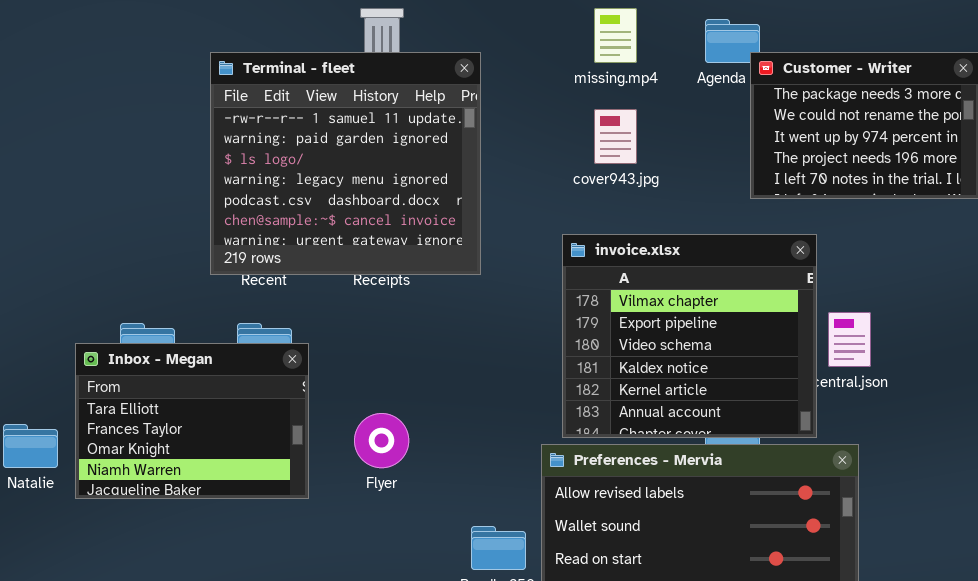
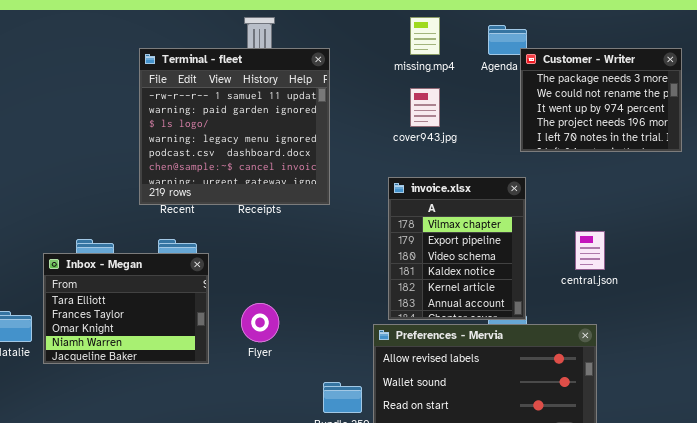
invoice.xlsx: [562,234,817,438] -> [388,177,526,320], resized

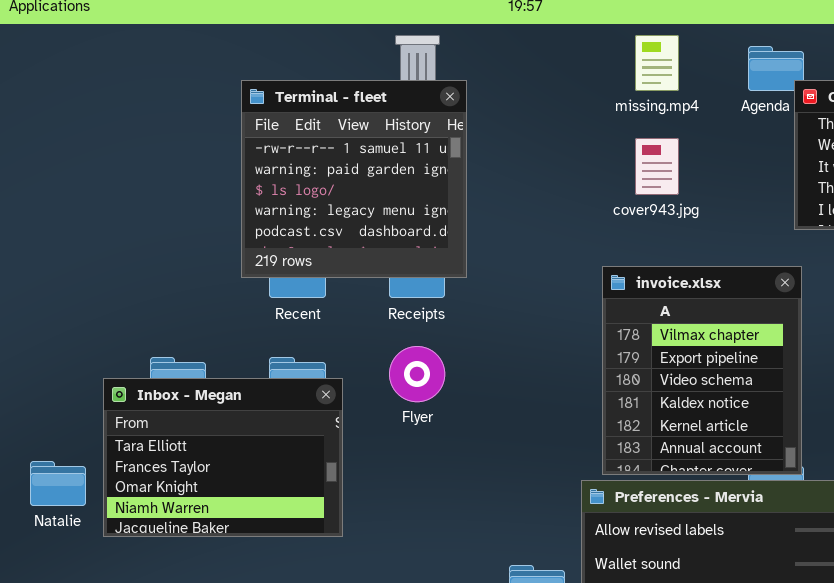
Terminal - fleet: [139,48,330,205] -> [241,80,467,278], resized
Flyer: [241,303,279,342] -> [389,346,445,402], moved

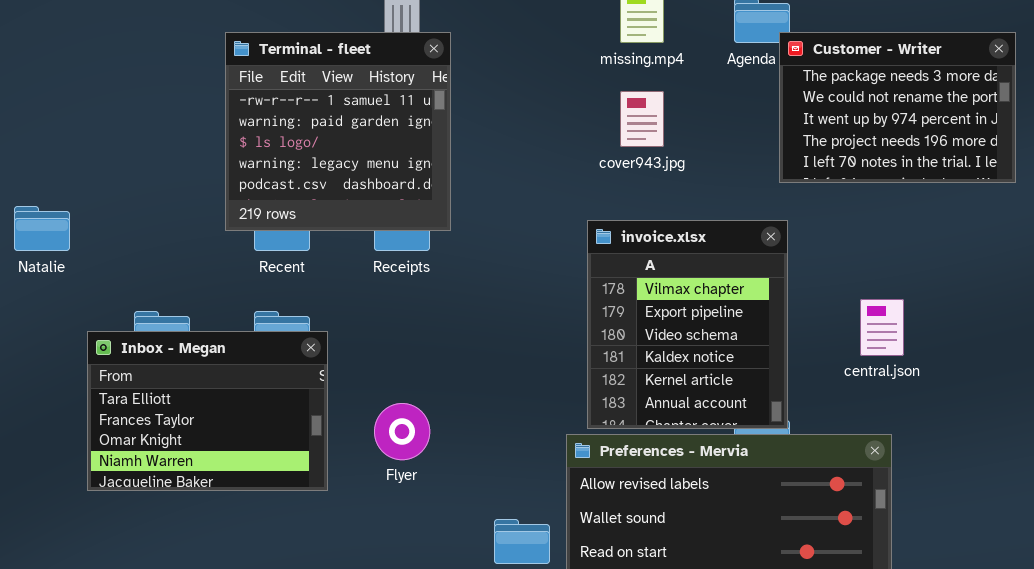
Flyer: [389,346,445,402] -> [374,403,430,460], moved
Natalie: [30,461,86,506] -> [14,206,70,251], moved

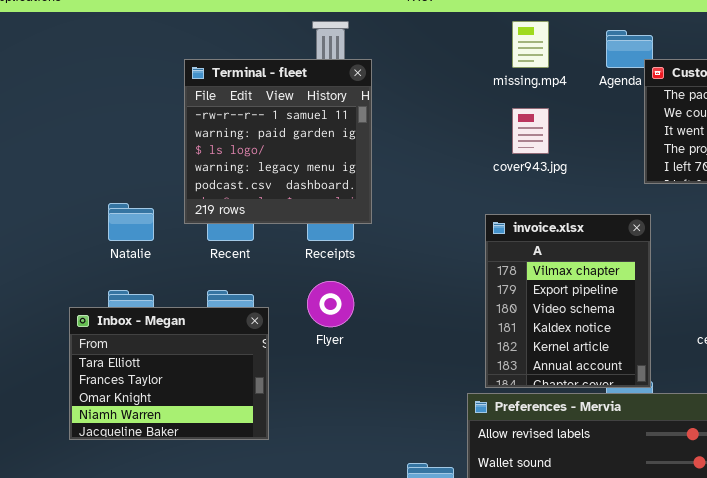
Natalie: [14,206,70,251] -> [108,203,154,241], moved
Flyer: [374,403,430,460] -> [307,281,354,327], moved

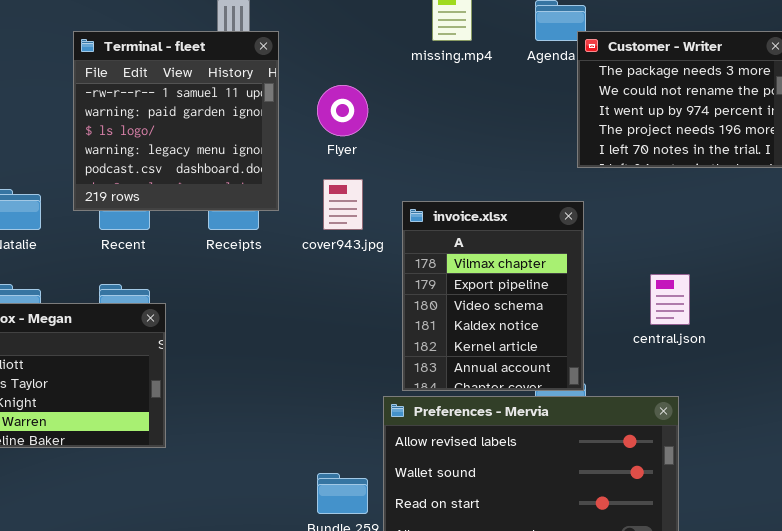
cover943.jpg: [512,108,549,154] -> [323,179,363,230], moved
Flyer: [307,281,354,327] -> [317,85,368,136], moved

